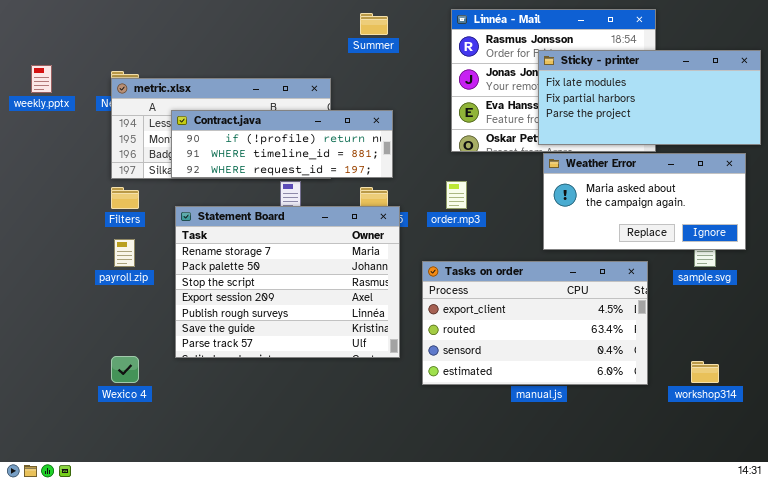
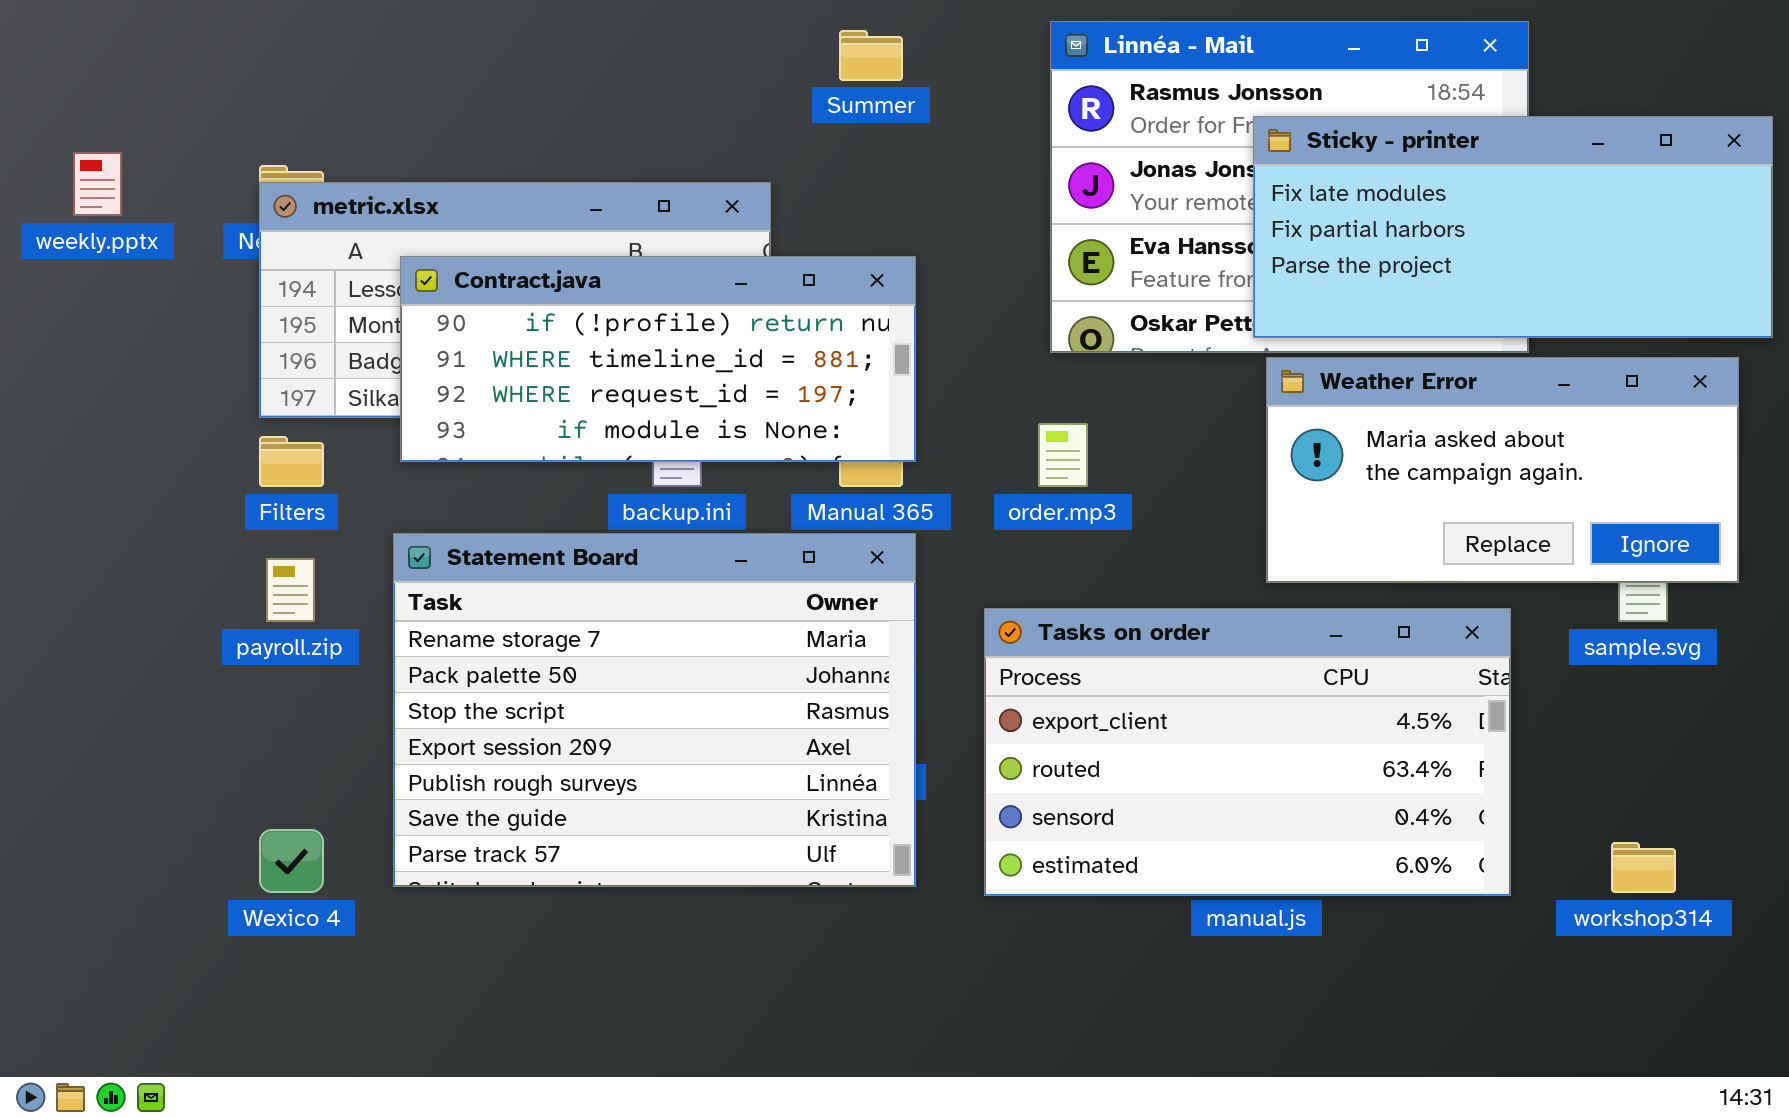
Contract.java: [171,110,393,178] -> [400,256,916,462], resized
Statement Board: [175,206,400,358] -> [393,533,916,887], moved

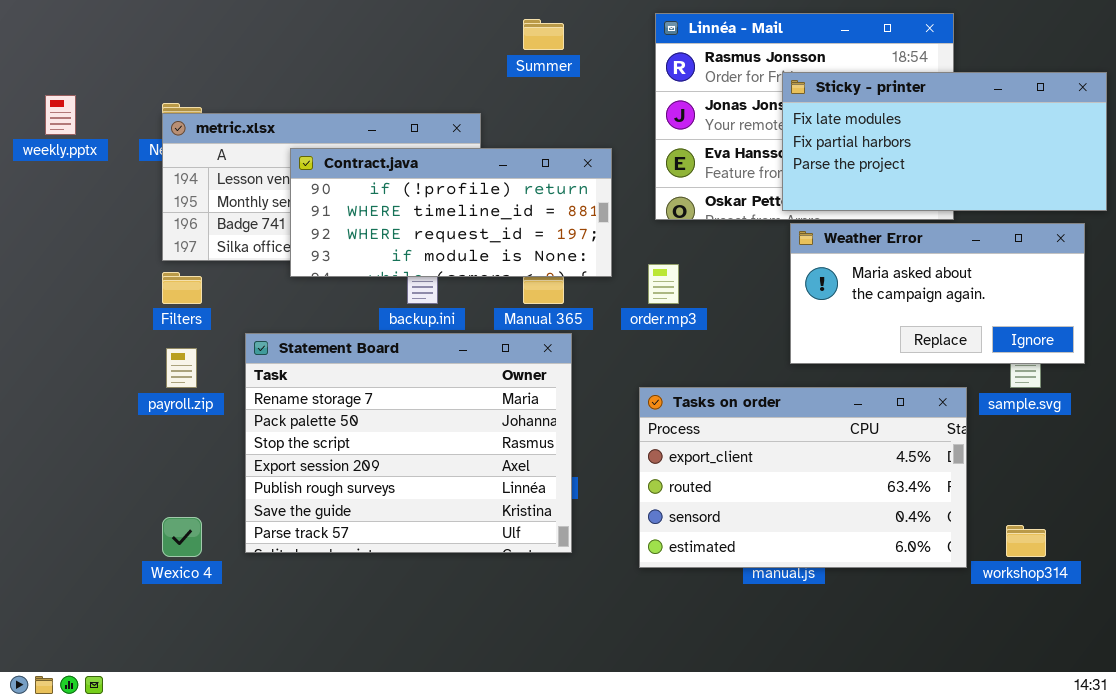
Contract.java: [400,256,916,462] -> [290,148,612,277], moved
Tasks on order: [984,608,1511,896] -> [639,387,967,568], moved

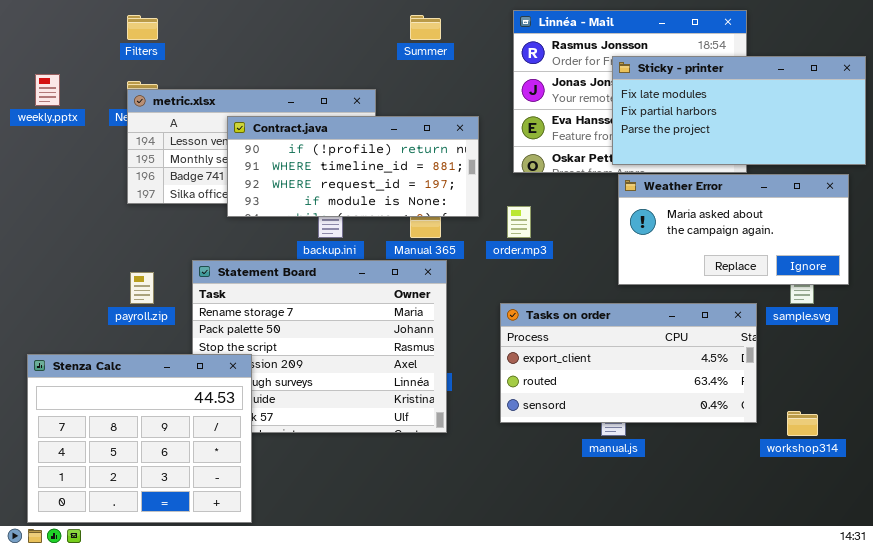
Filters: [162,272,202,304] -> [127,15,158,40], moved
Tasks on order: [639,387,967,568] -> [500,303,757,423], resized
Stenza Calc: none -> [27,354,252,523], opened

